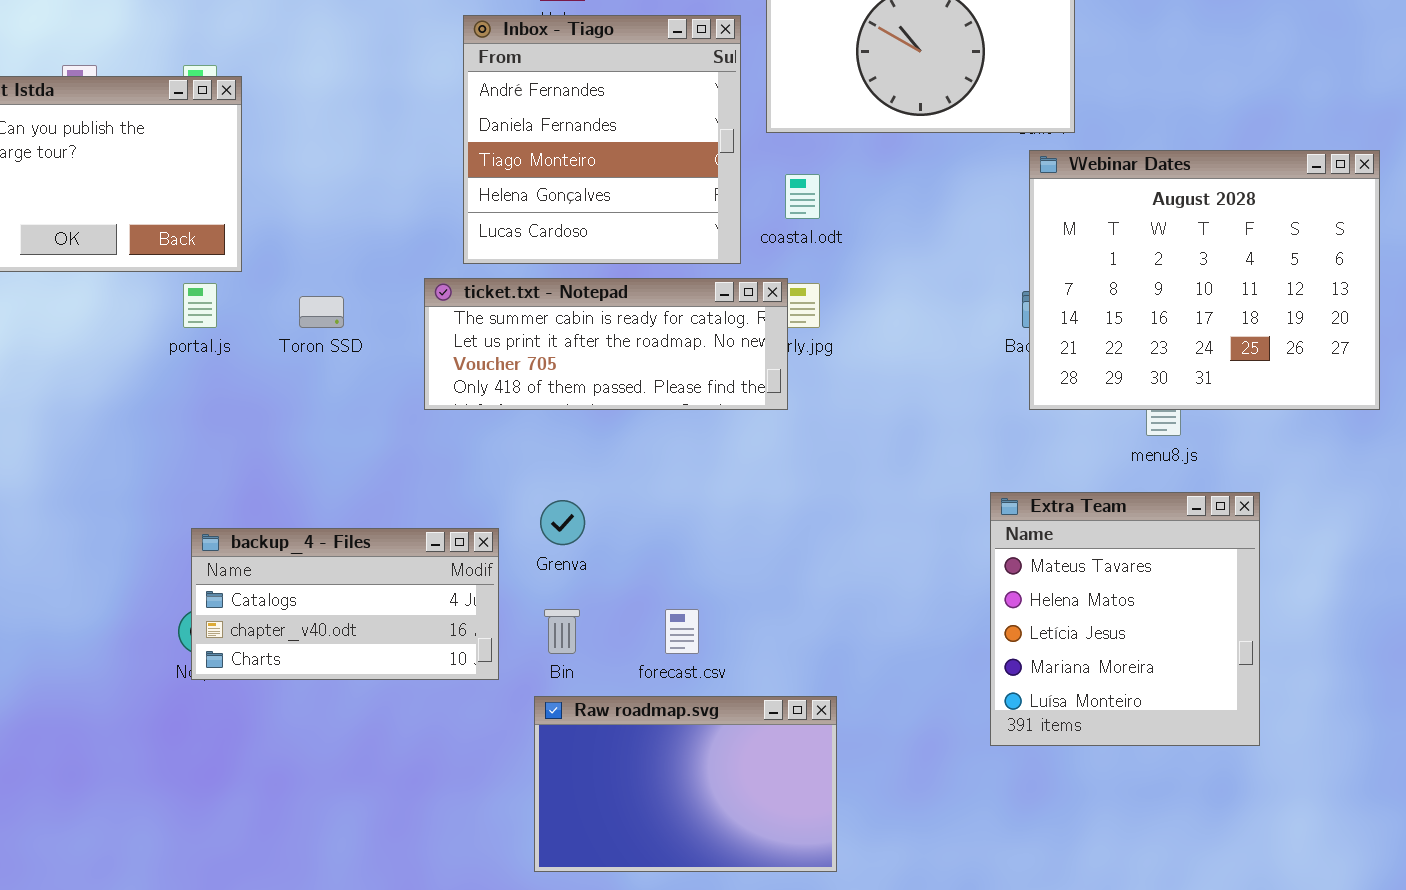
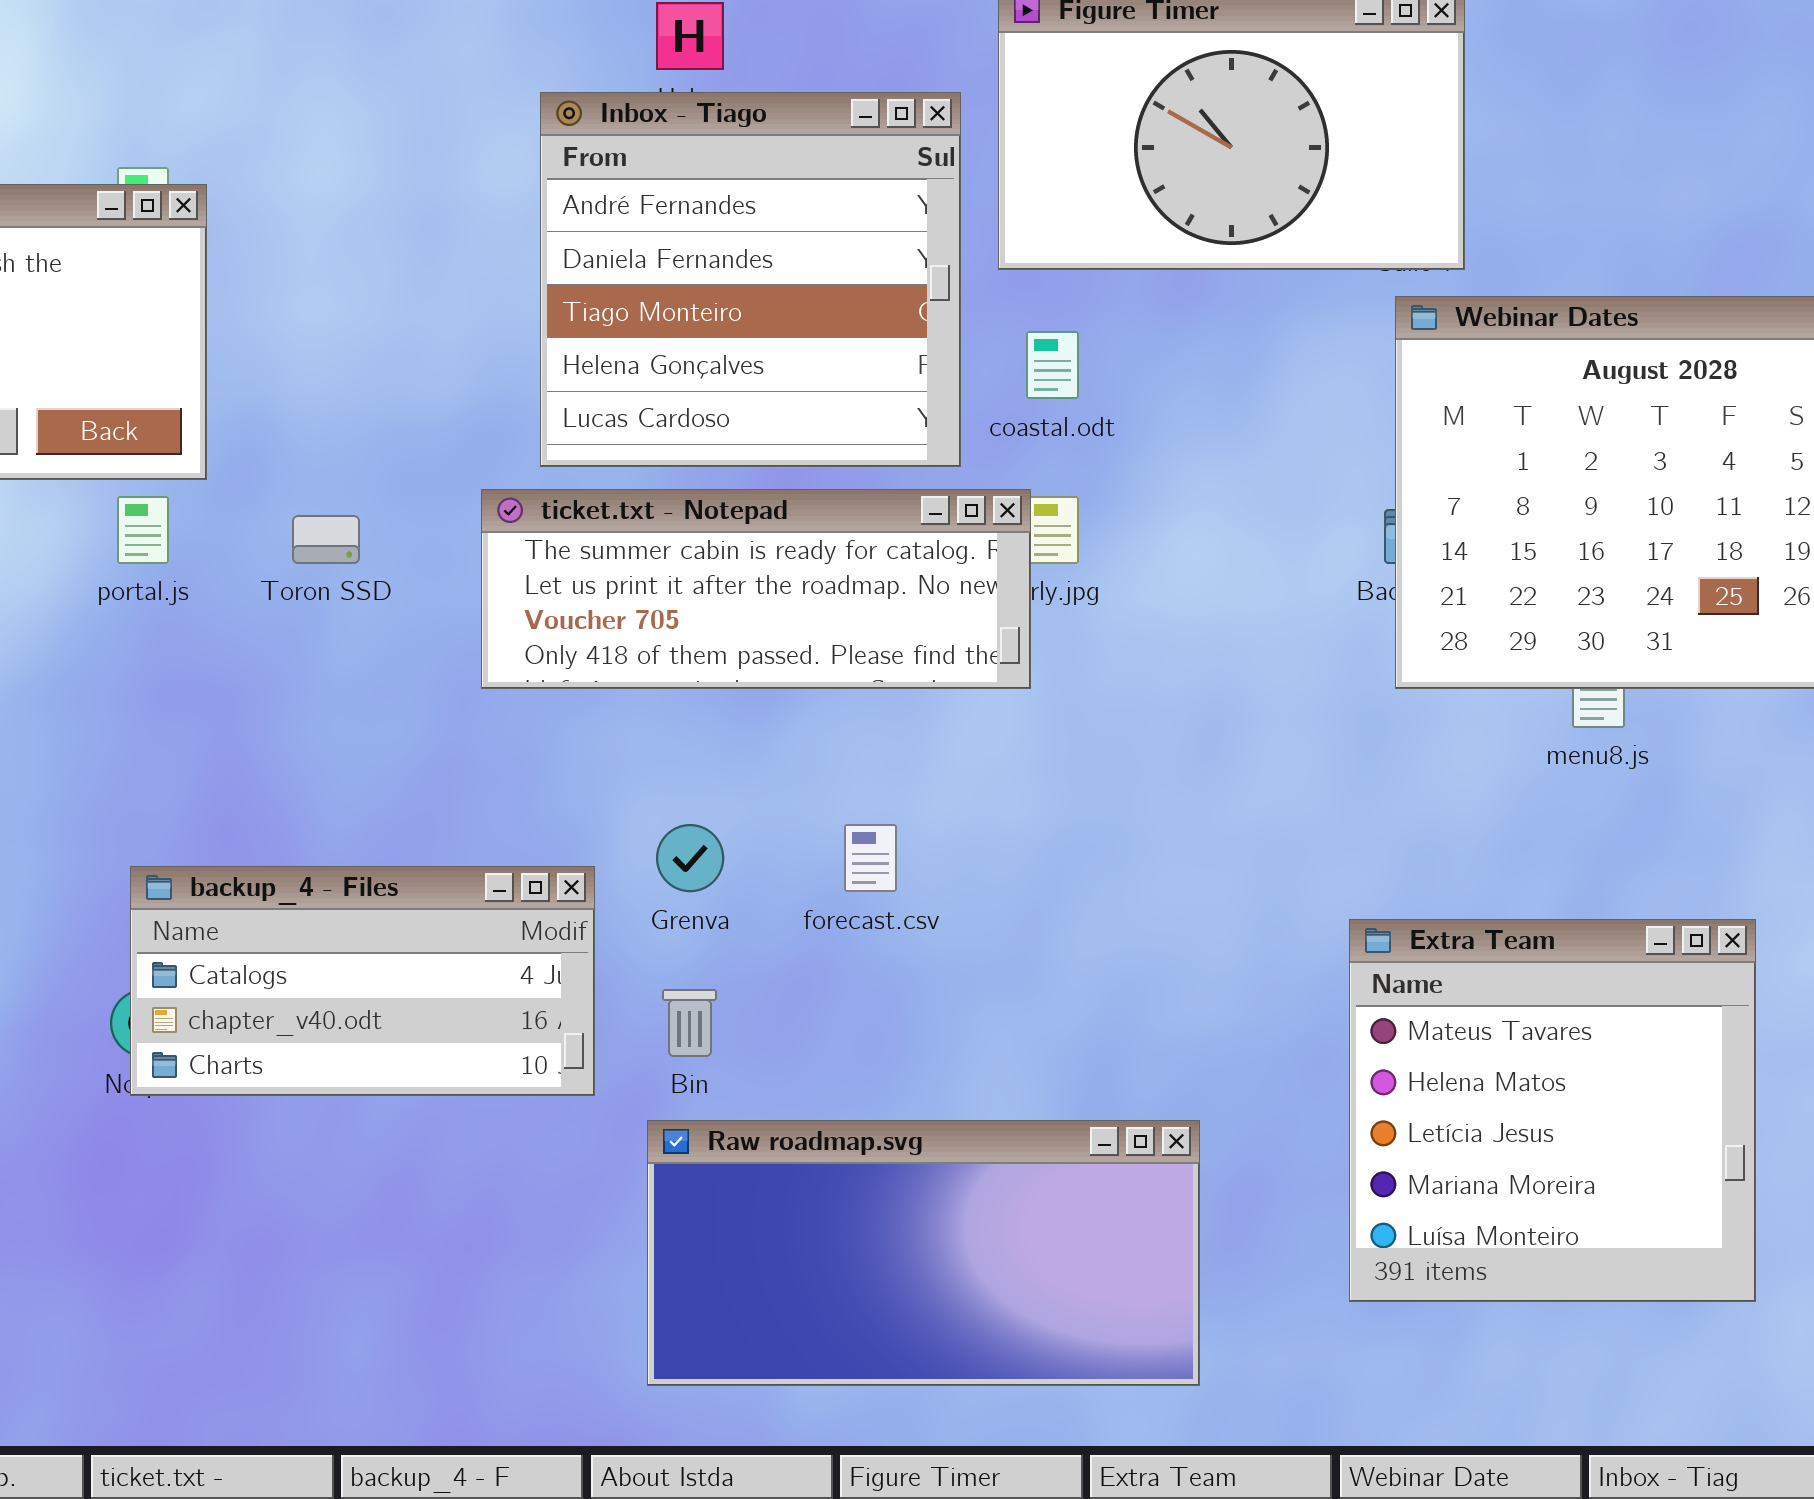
Extra Team: [990,492,1260,746] -> [1349,919,1756,1302], moved
forecast.csv: [665,609,699,654] -> [844,824,897,892], moved
Raw roadmap.svg: [534,696,837,872] -> [647,1120,1200,1386], resized

